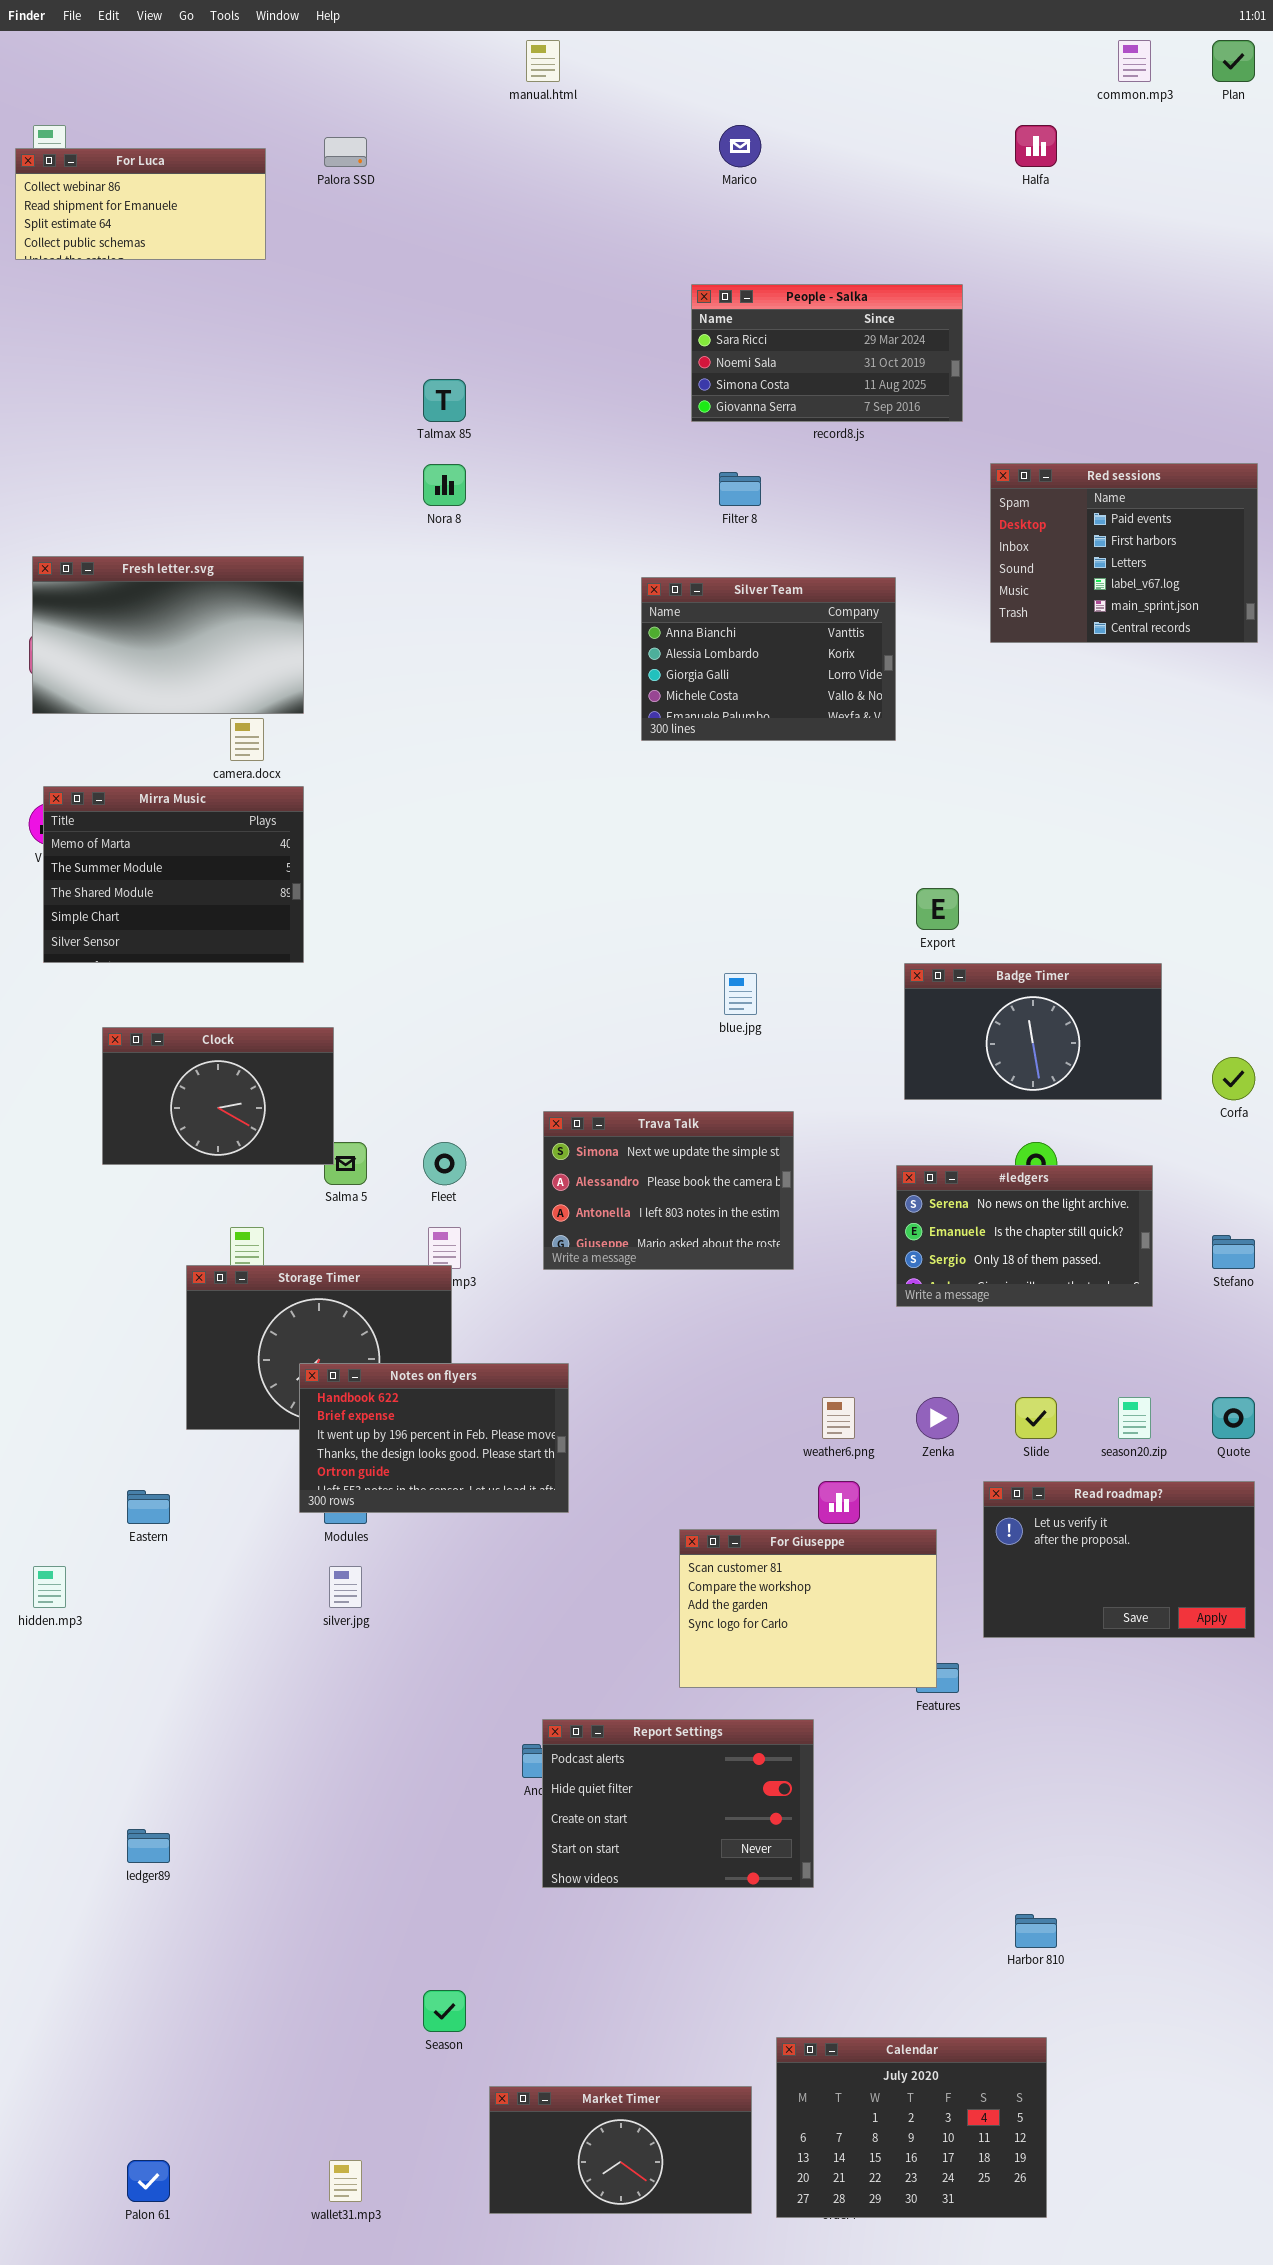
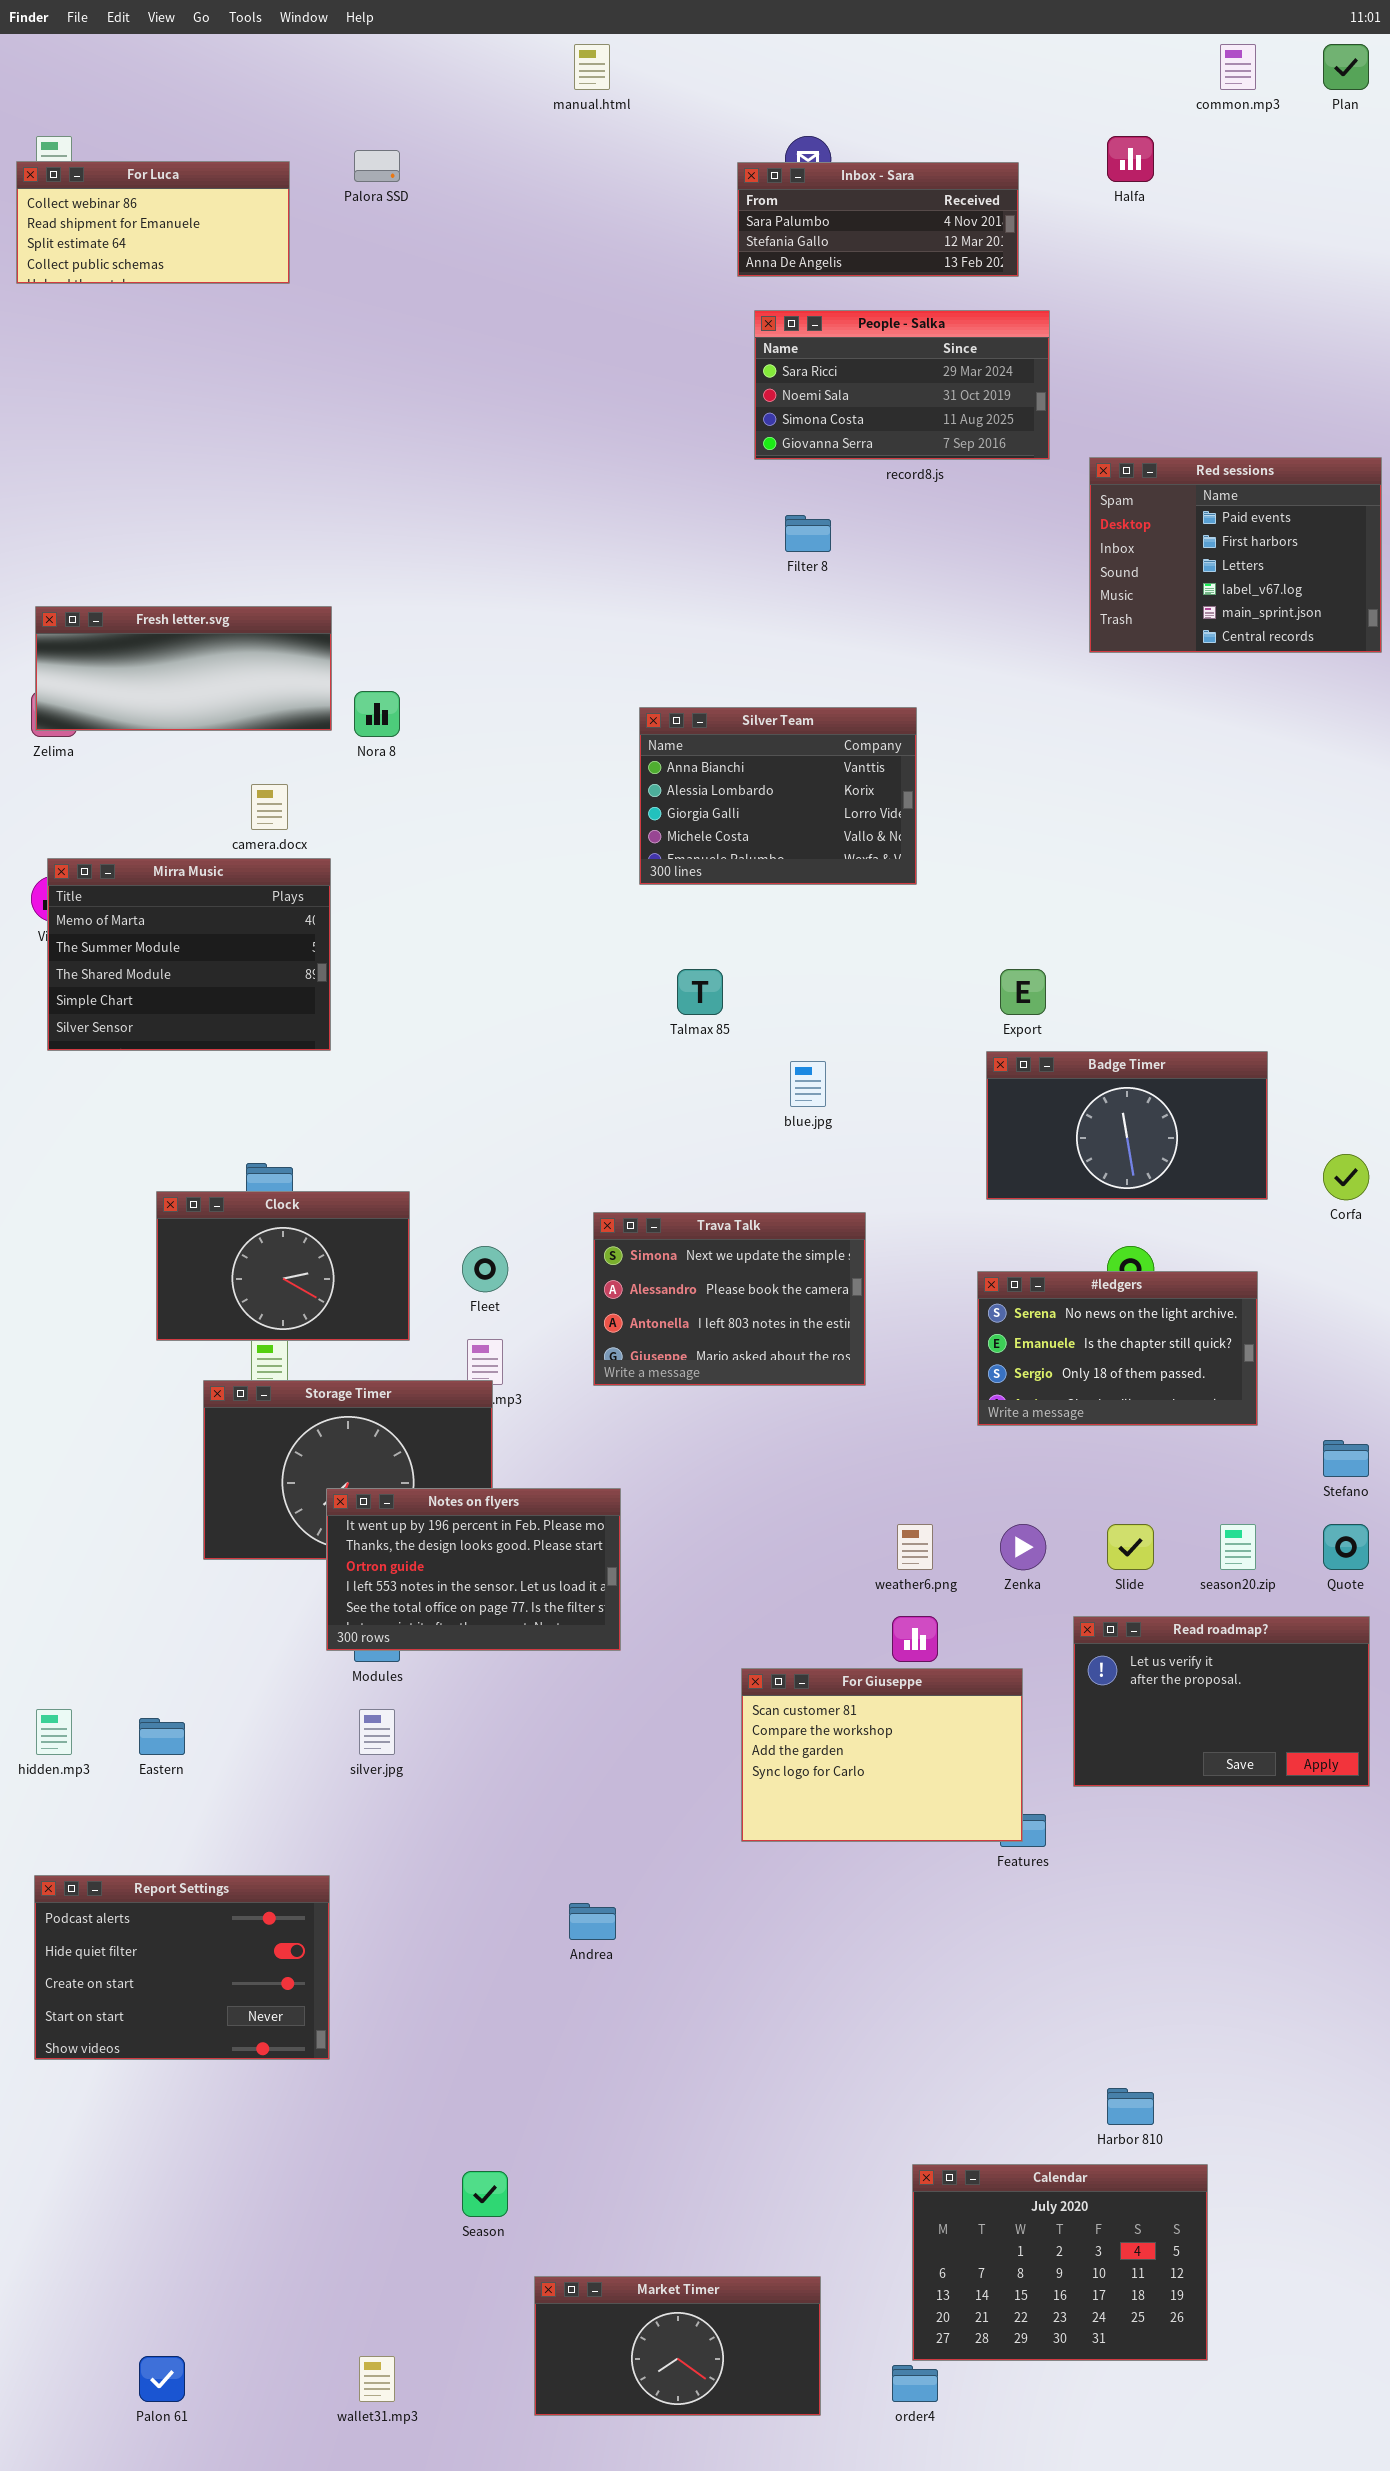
Inbox - Sara: none -> [737,162,1019,277], opened
Talmax 85: [423,379,466,422] -> [677,969,723,1015], moved
Red sessions: [990,463,1258,643] -> [1089,457,1382,653], moved
Nora 8: [423,464,466,506] -> [354,691,400,737], moved
Fresh letter.svg: [32,556,304,714] -> [35,606,332,731], resized
Silver Team: [641,577,896,741] -> [639,707,917,885], moved
Clock: [102,1027,334,1165] -> [156,1191,410,1341], moved
Stefano: [1212,1235,1255,1269] -> [1323,1440,1369,1477], moved
Notes on flyers: [299,1363,569,1513] -> [326,1488,621,1651], scrolled down 2 rows
Eastern: [127,1490,170,1524] -> [139,1718,185,1755], moved
Report Settings: [542,1719,814,1888] -> [34,1875,330,2060], moved
Calendar: [776,2037,1047,2218] -> [912,2164,1208,2361], moved

